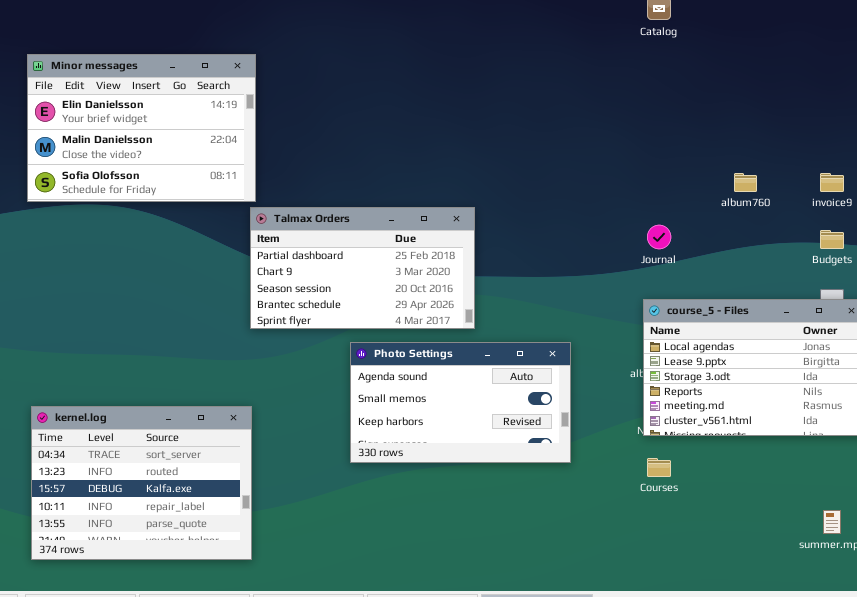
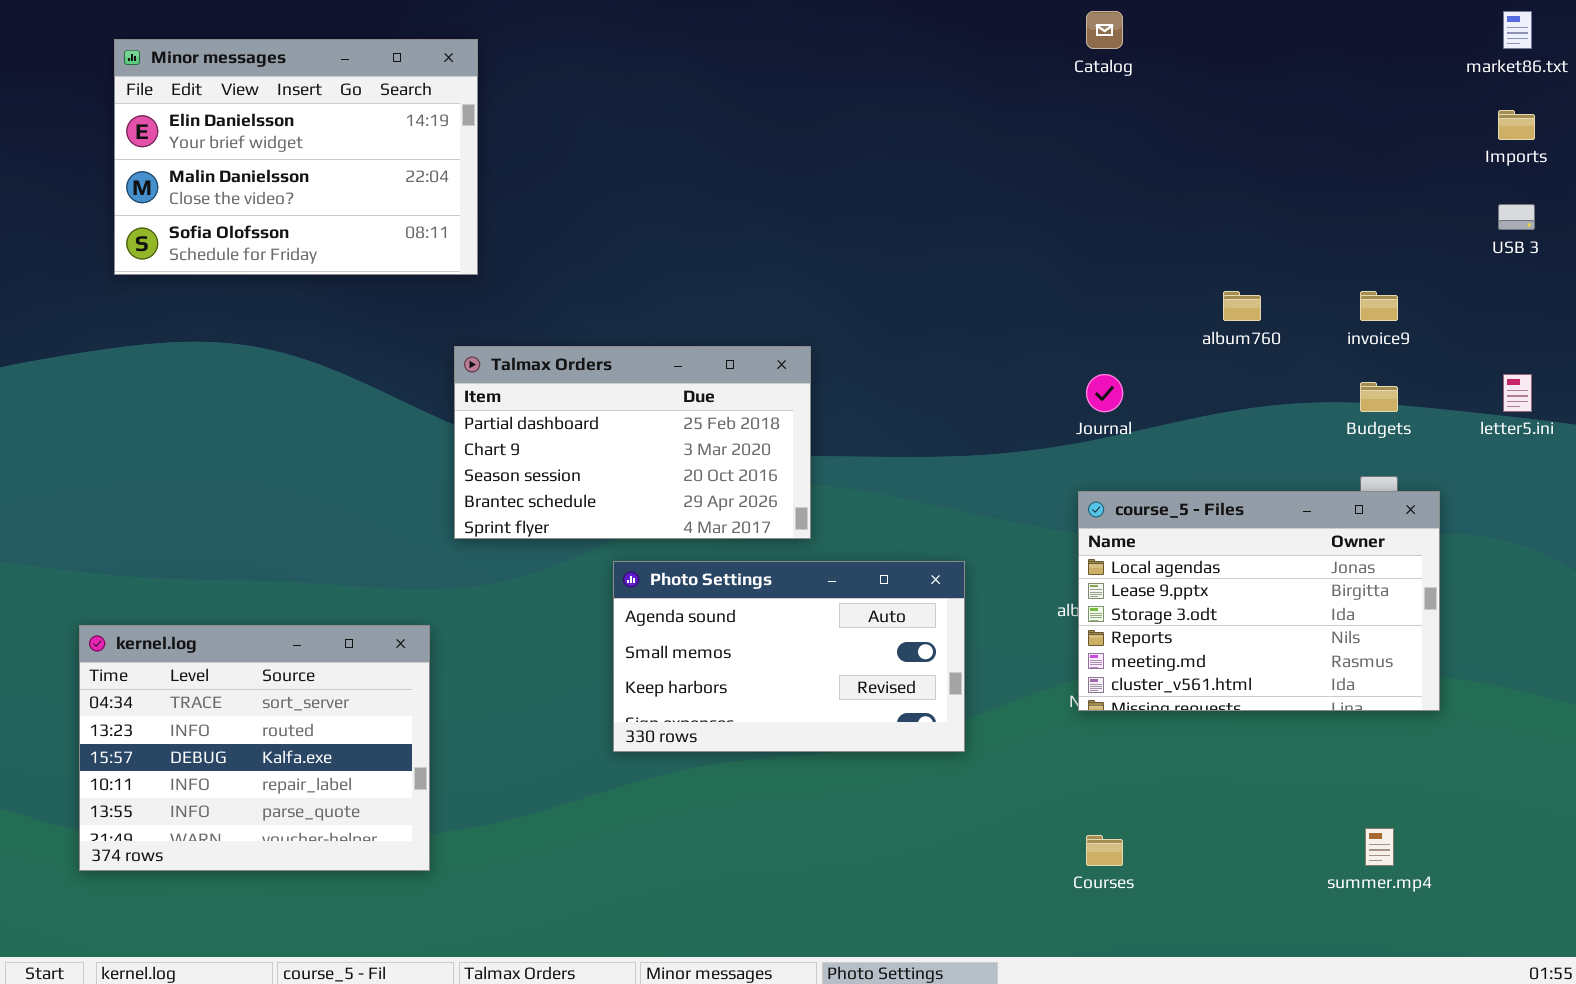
Minor messages: [27,54,256,202] -> [114,39,478,275], moved
kernel.log: [31,406,252,560] -> [79,625,430,871], moved
Courses: [647,458,671,477] -> [1086,835,1123,866], moved

